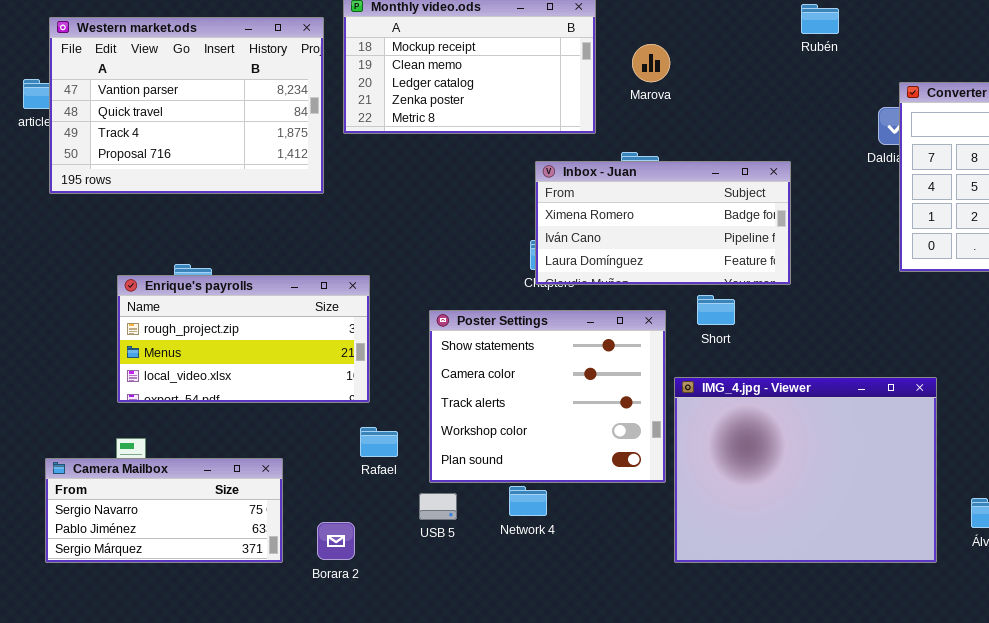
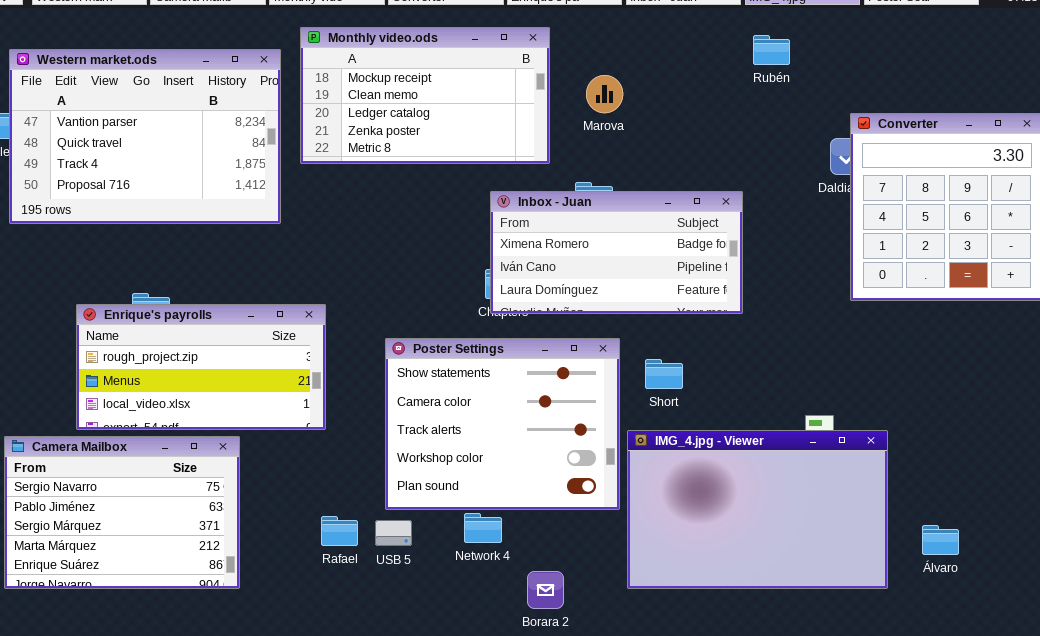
Short: [697,295,735,325] -> [645,359,683,389], moved
IMG_4.jpg - Viewer: [674,377,937,563] -> [627,430,888,589], resized
Rafael: [360,427,398,457] -> [321,516,358,546], moved
Camera Mailbox: [45,458,283,563] -> [4,436,240,589], resized
Borara 2: [317,522,355,560] -> [527,571,564,609], moved

